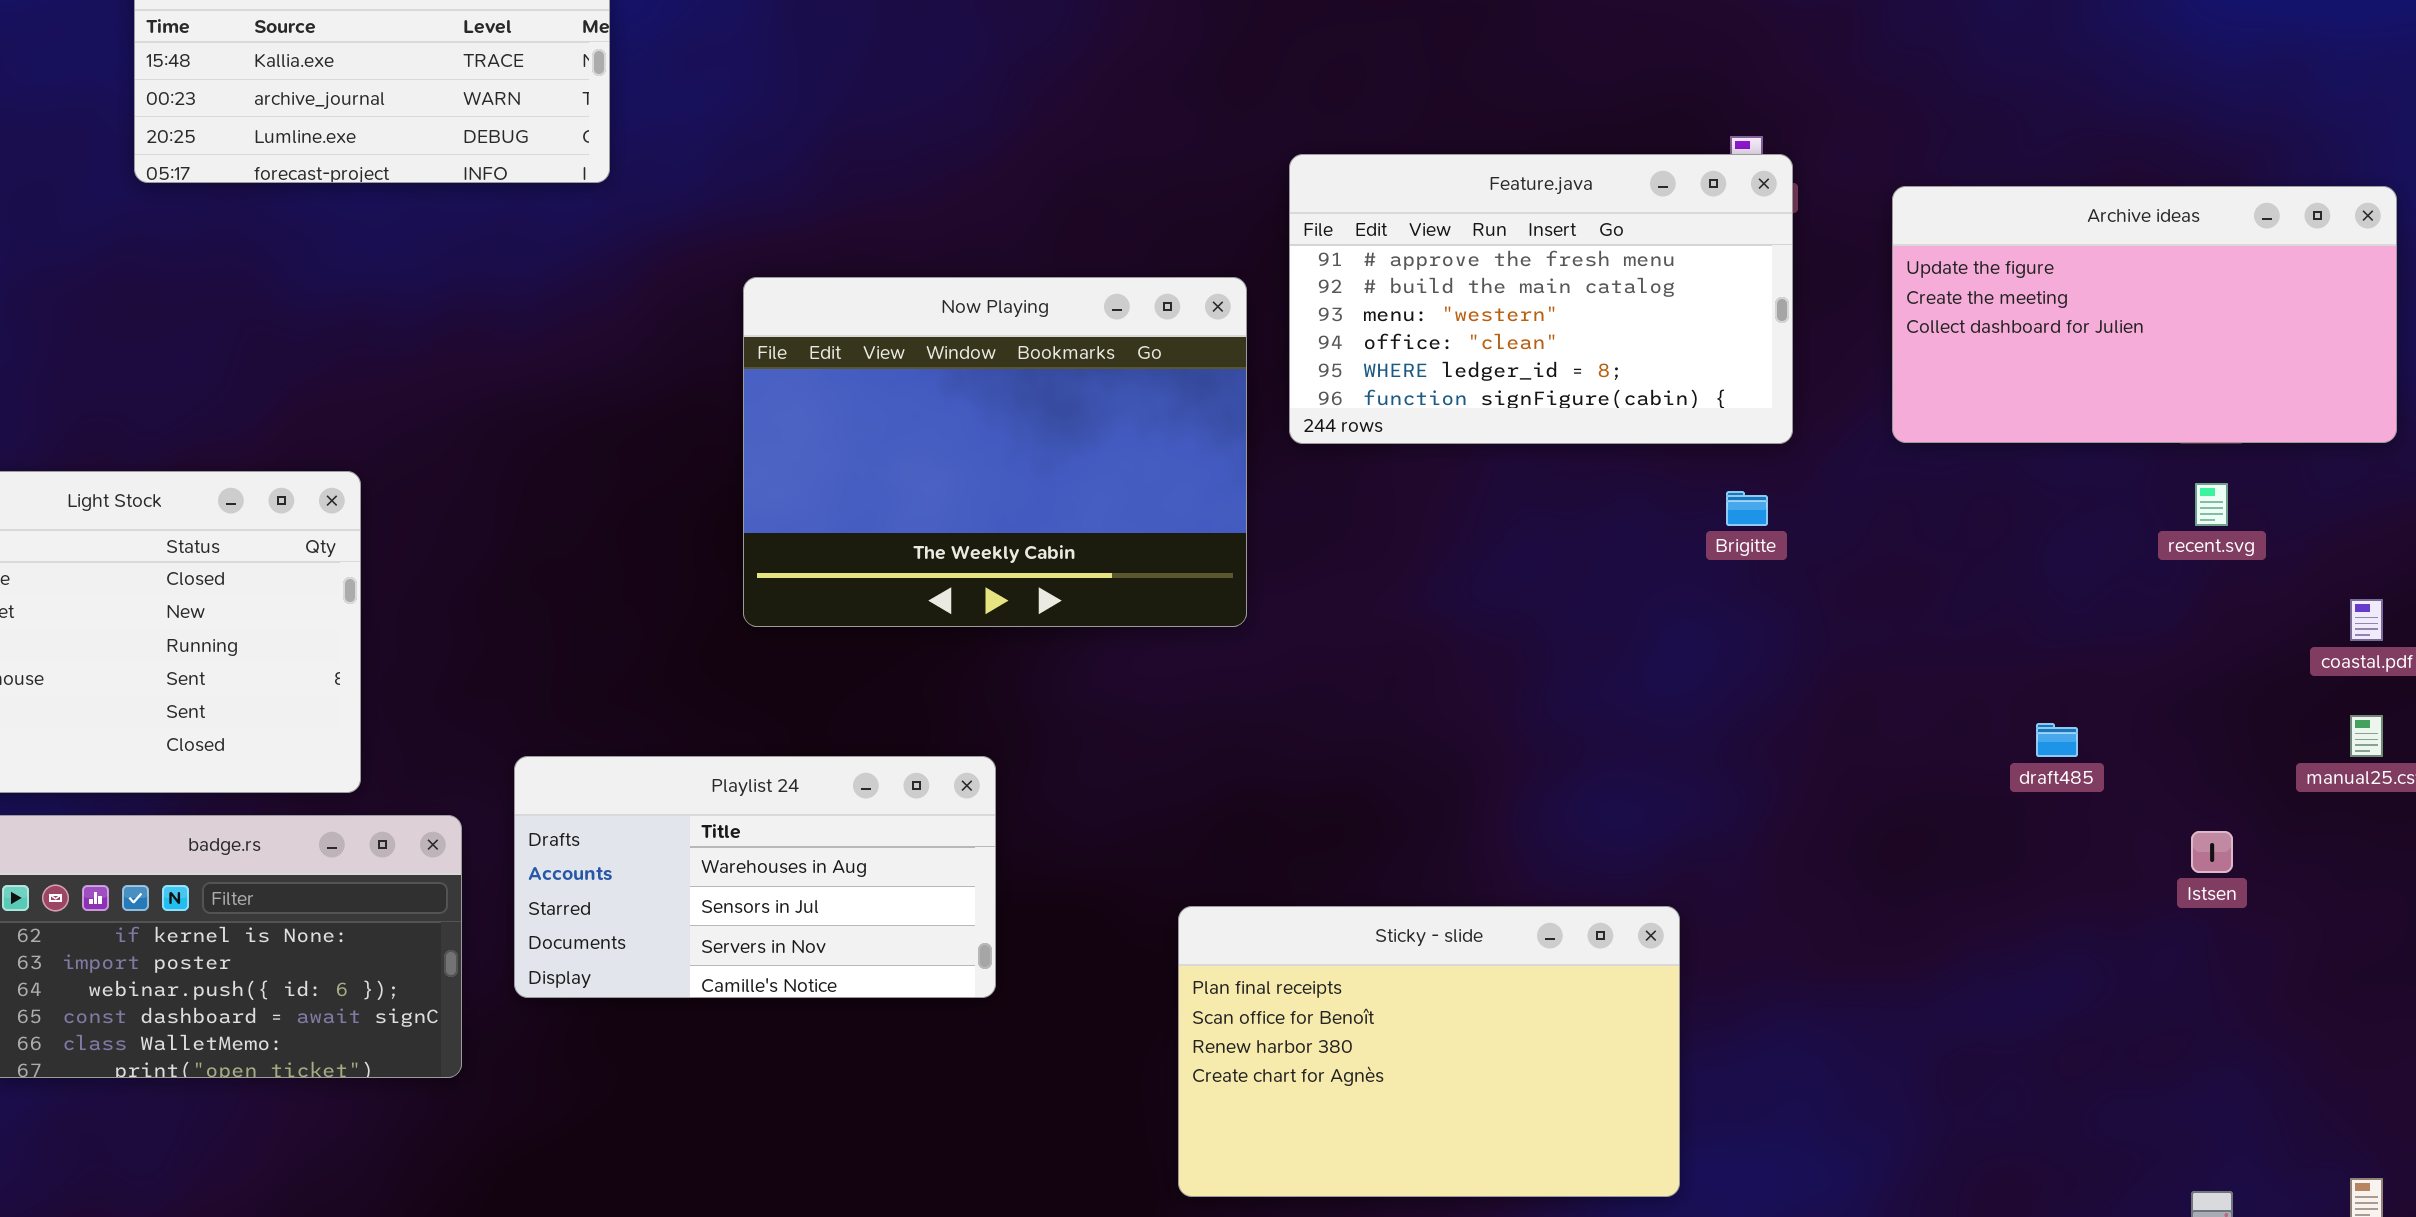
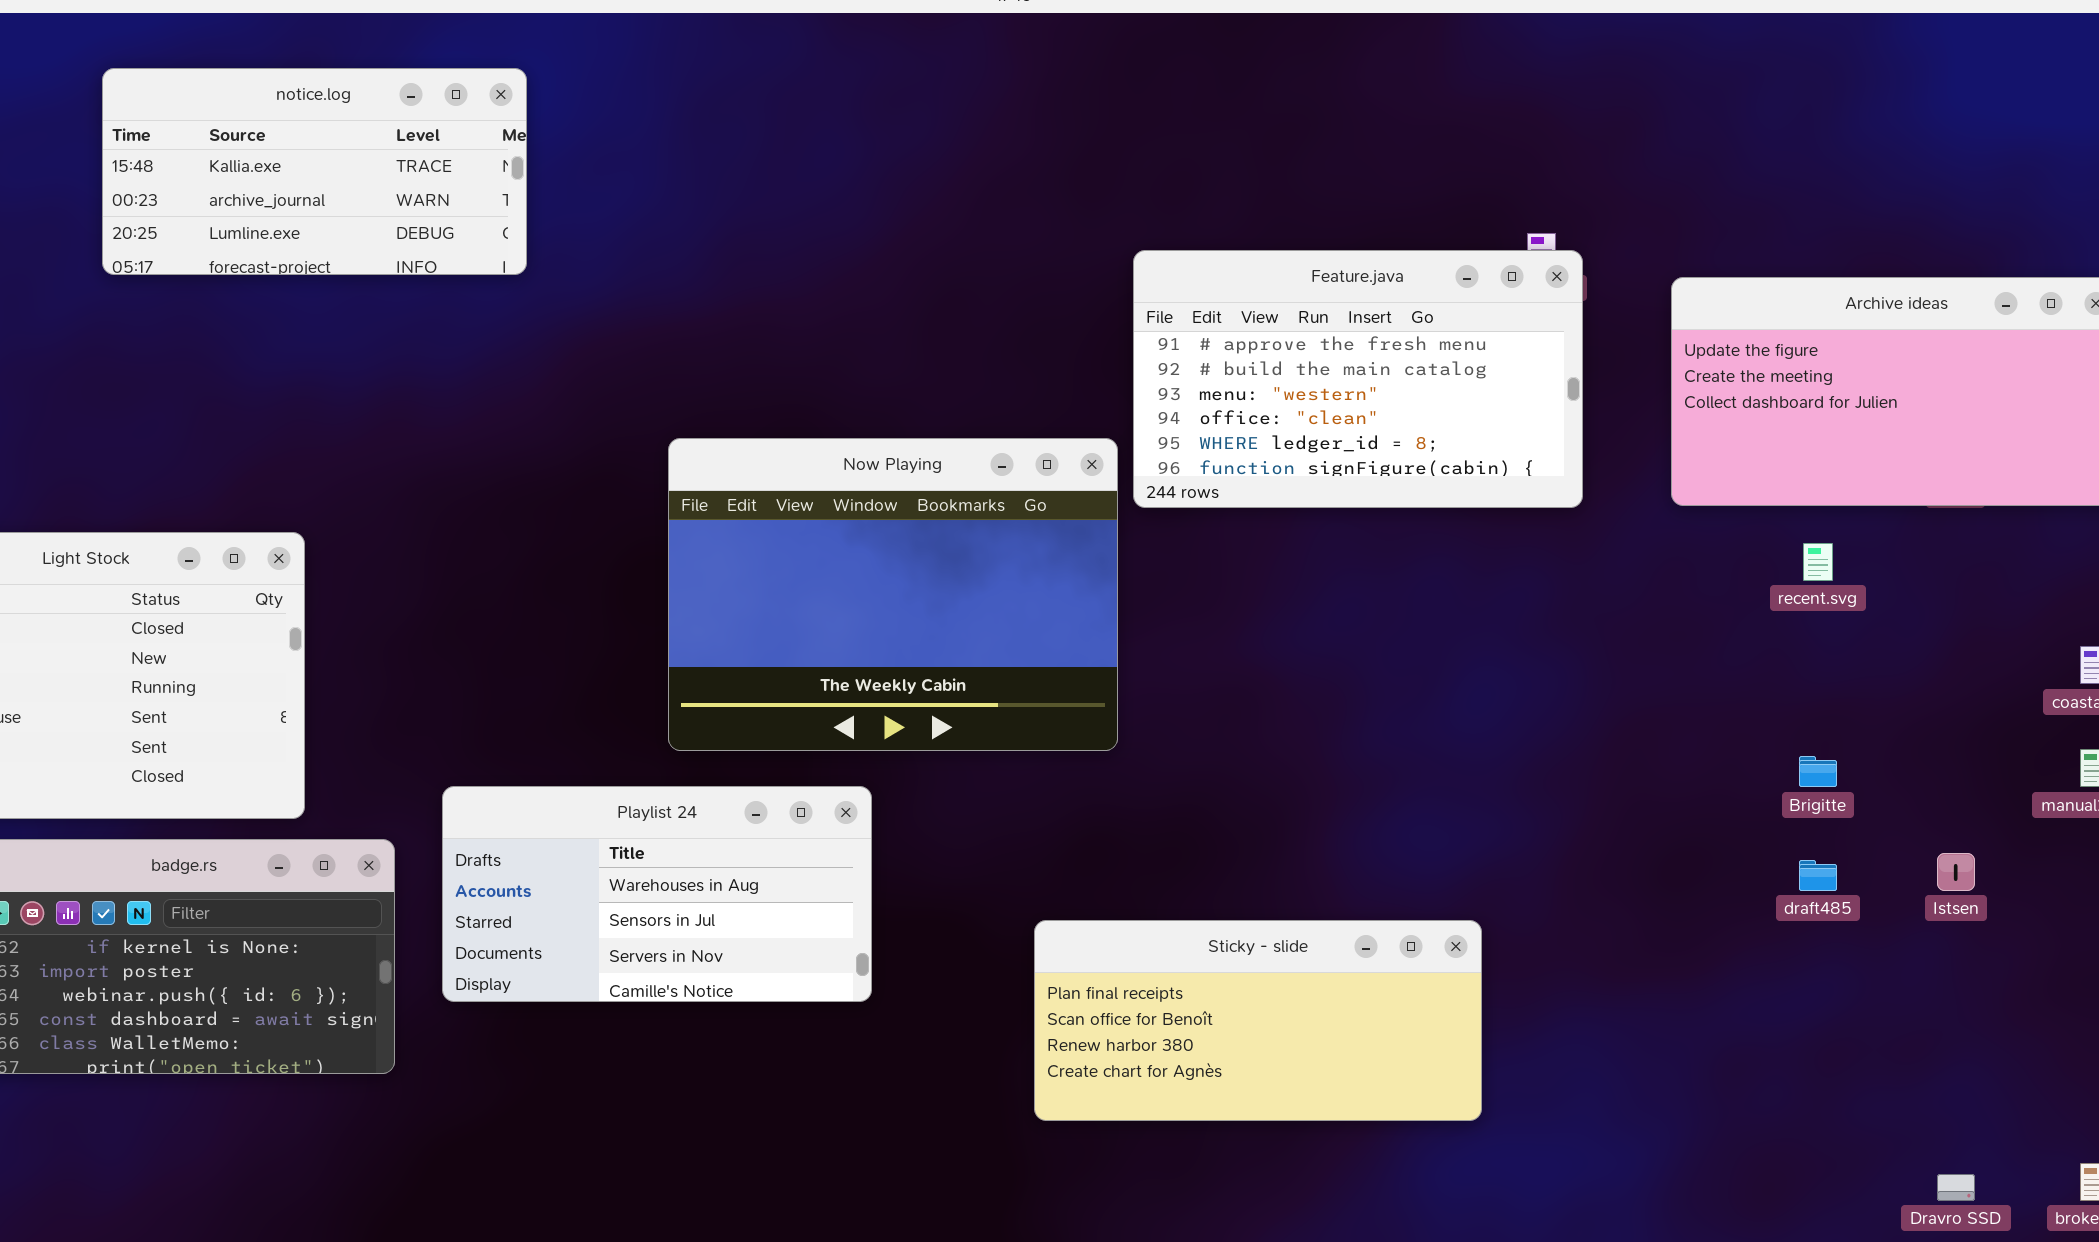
Now Playing: [743,277,1247,627] -> [668,438,1118,751], moved
recent.svg: [2195,483,2228,526] -> [1803,543,1833,581], moved
Brigitte: [1726,491,1768,526] -> [1799,756,1837,787], moved
draft485: [2036,723,2078,757] -> [1799,860,1837,891], moved
Sticky - slide: [1178,906,1680,1197] -> [1034,920,1482,1121], resized

